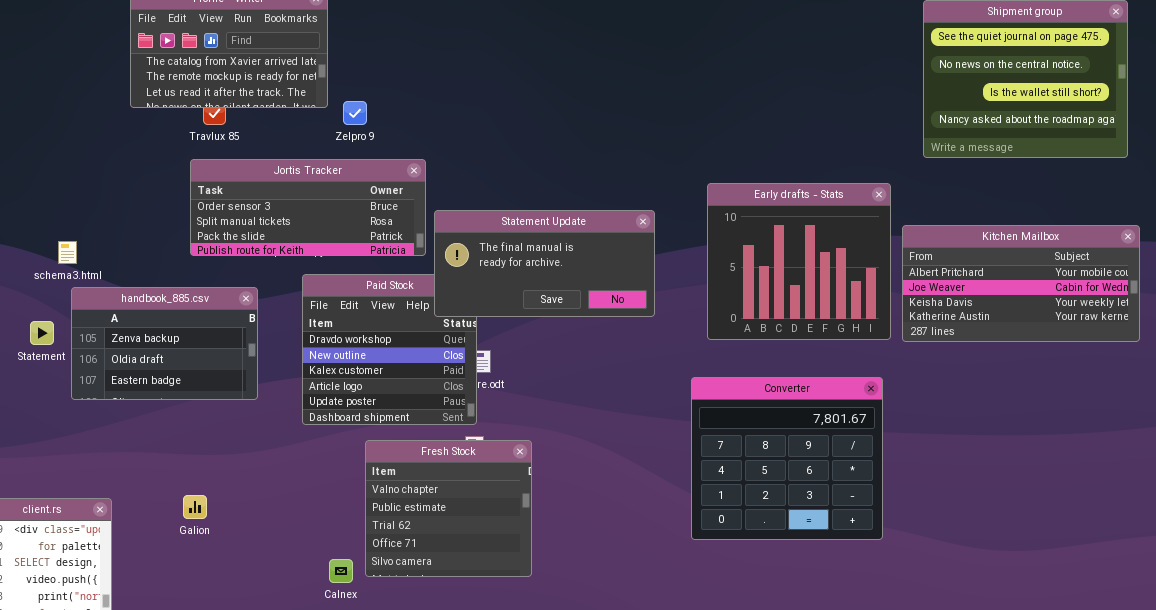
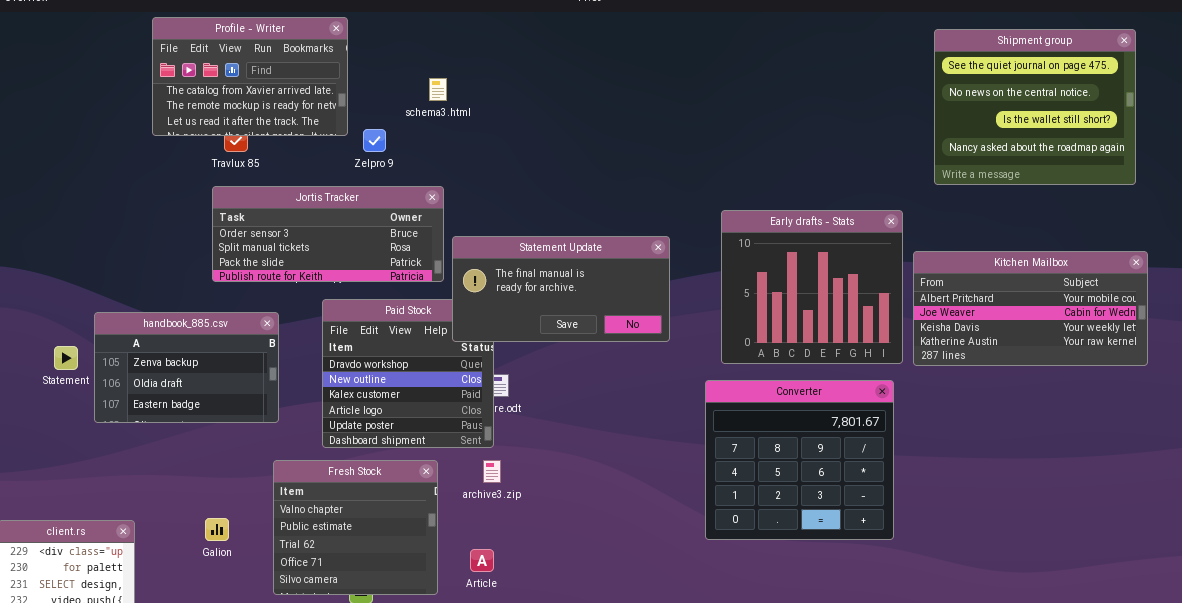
schema3.html: [58,241,77,264] -> [429,78,447,101], moved
Converter: [691,377,883,540] -> [705,380,894,540], moved
Fresh Stock: [365,440,532,577] -> [273,460,438,595], moved

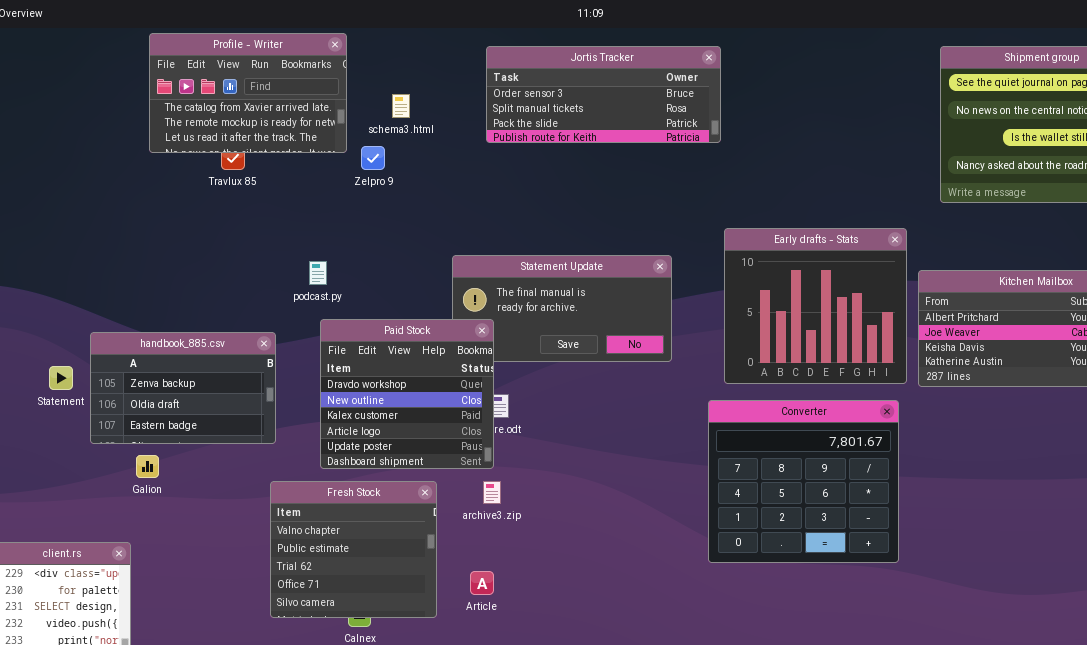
schema3.html: [429,78,447,101] -> [392,94,410,118], moved
Jortis Tracker: [212,186,444,282] -> [486,46,721,143], moved
Paid Stock: [322,299,494,448] -> [320,319,494,469], raised
Galion: [205,518,229,541] -> [136,455,159,478], moved

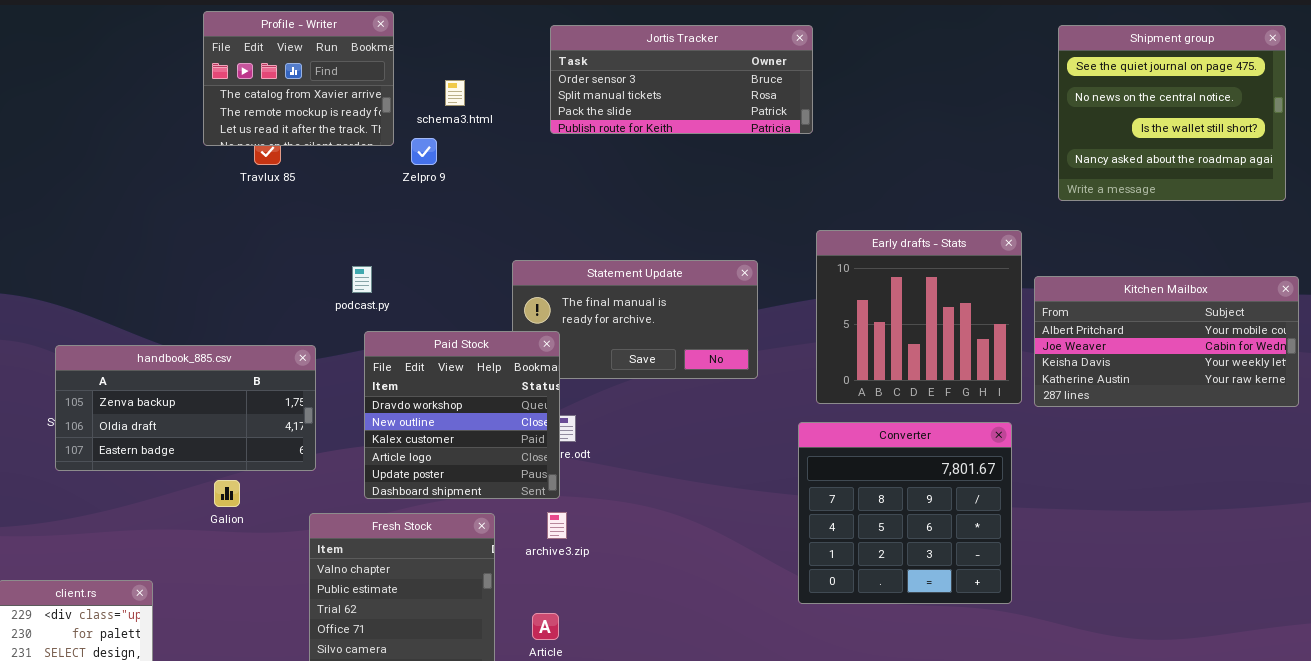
Profile - Writer: [149,33,347,153] -> [203,11,394,146], resized
handbook_885.csv: [90,332,276,444] -> [55,345,316,471], resized
Galion: [136,455,159,478] -> [214,480,240,507], moved

